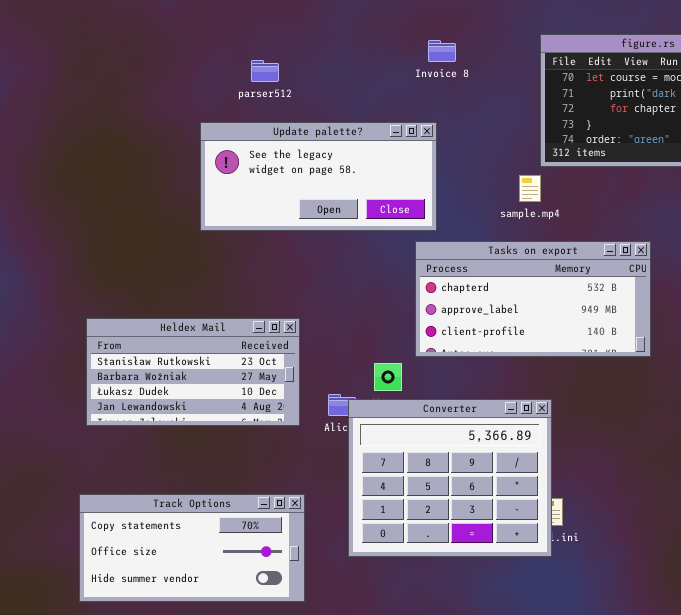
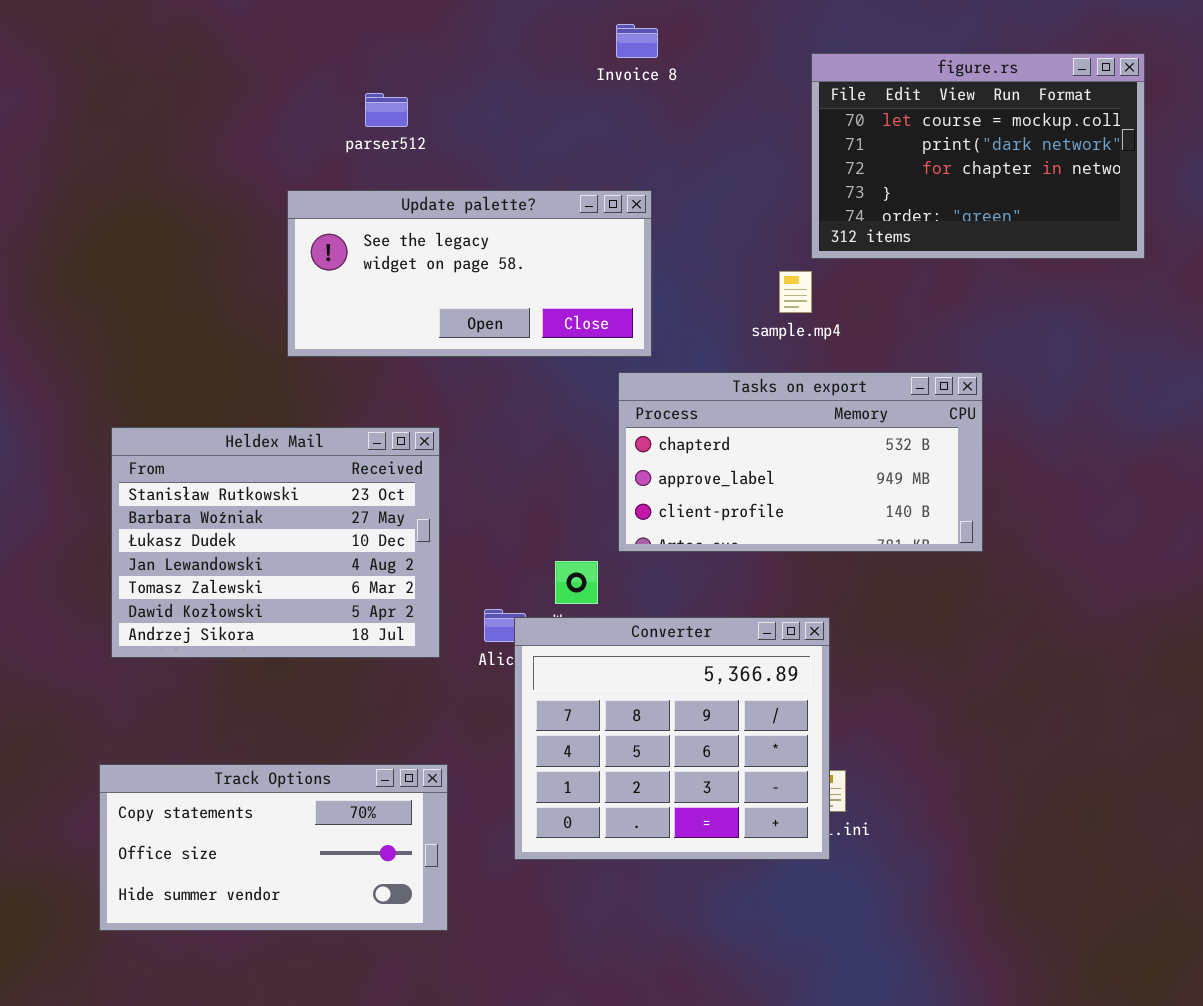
Invoice 8: [428,40,456,62] -> [616,24,658,58], moved
Heldex Mail: [86,318,300,426] -> [111,427,440,658], resized

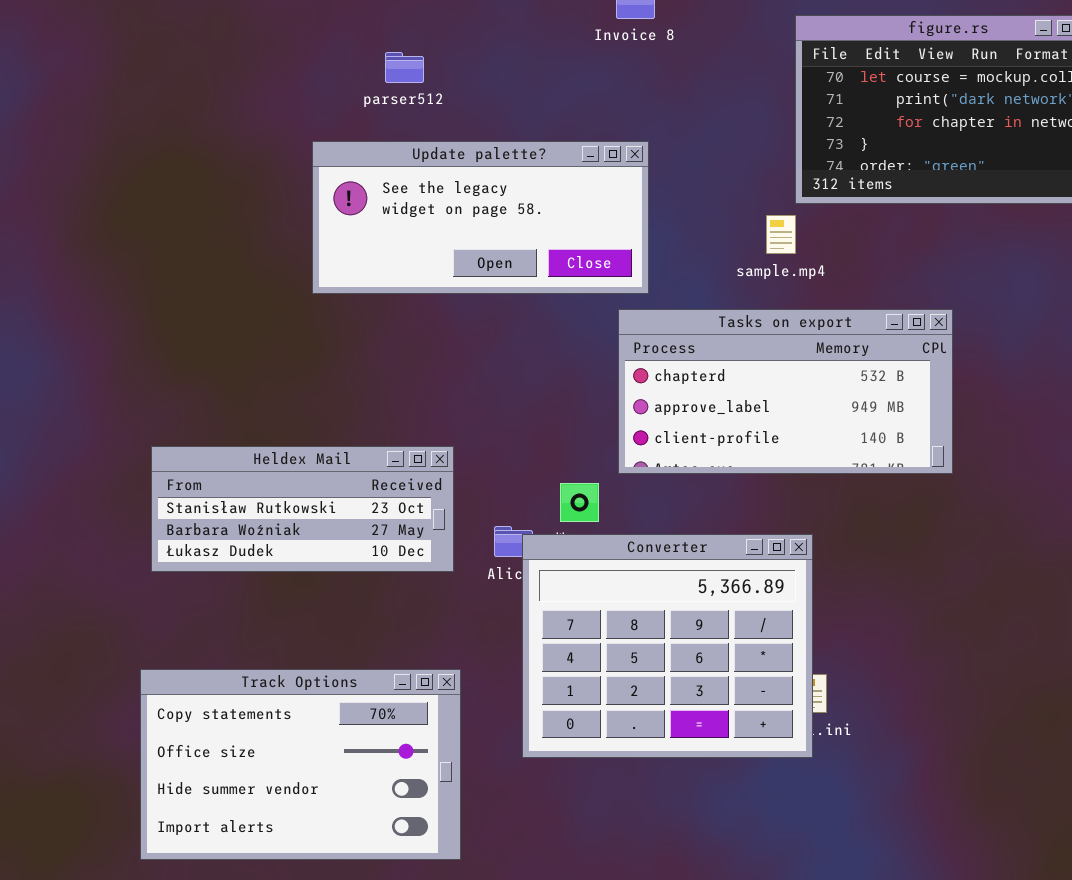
Heldex Mail: [111,427,440,658] -> [151,446,454,572], resized
Track Options: [99,764,448,931] -> [140,669,461,860], resized

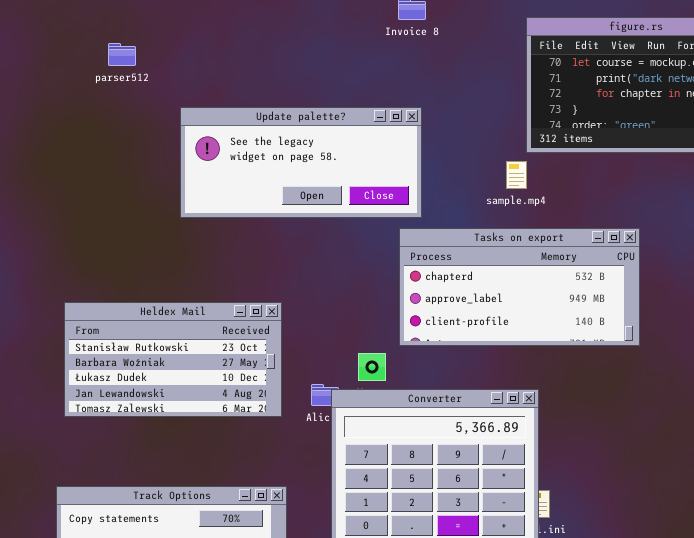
parser512: [385,52,424,83] -> [108,43,136,66], moved
Heldex Mail: [151,446,454,572] -> [64,302,282,417], resized

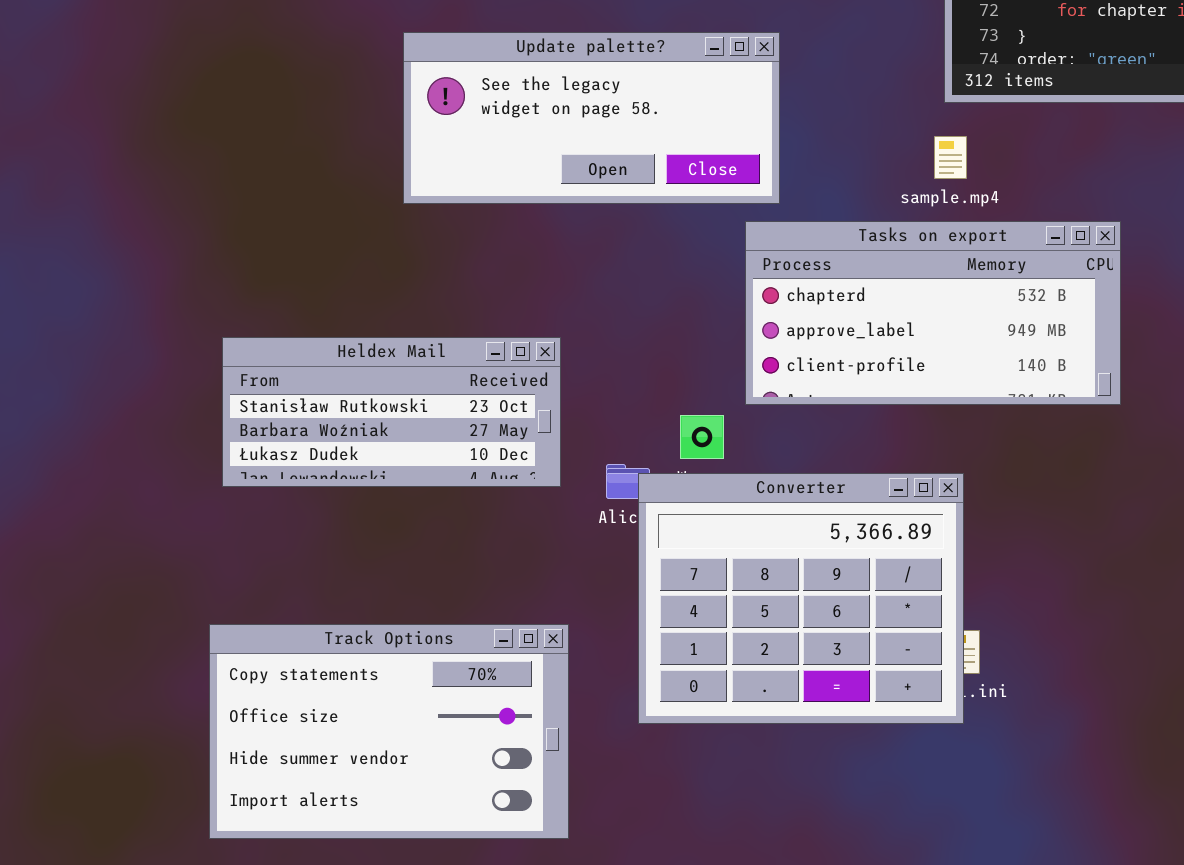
sample.mp4: [506,161,527,189] -> [934,136,967,179], moved
Heldex Mail: [64,302,282,417] -> [222,337,561,487], resized

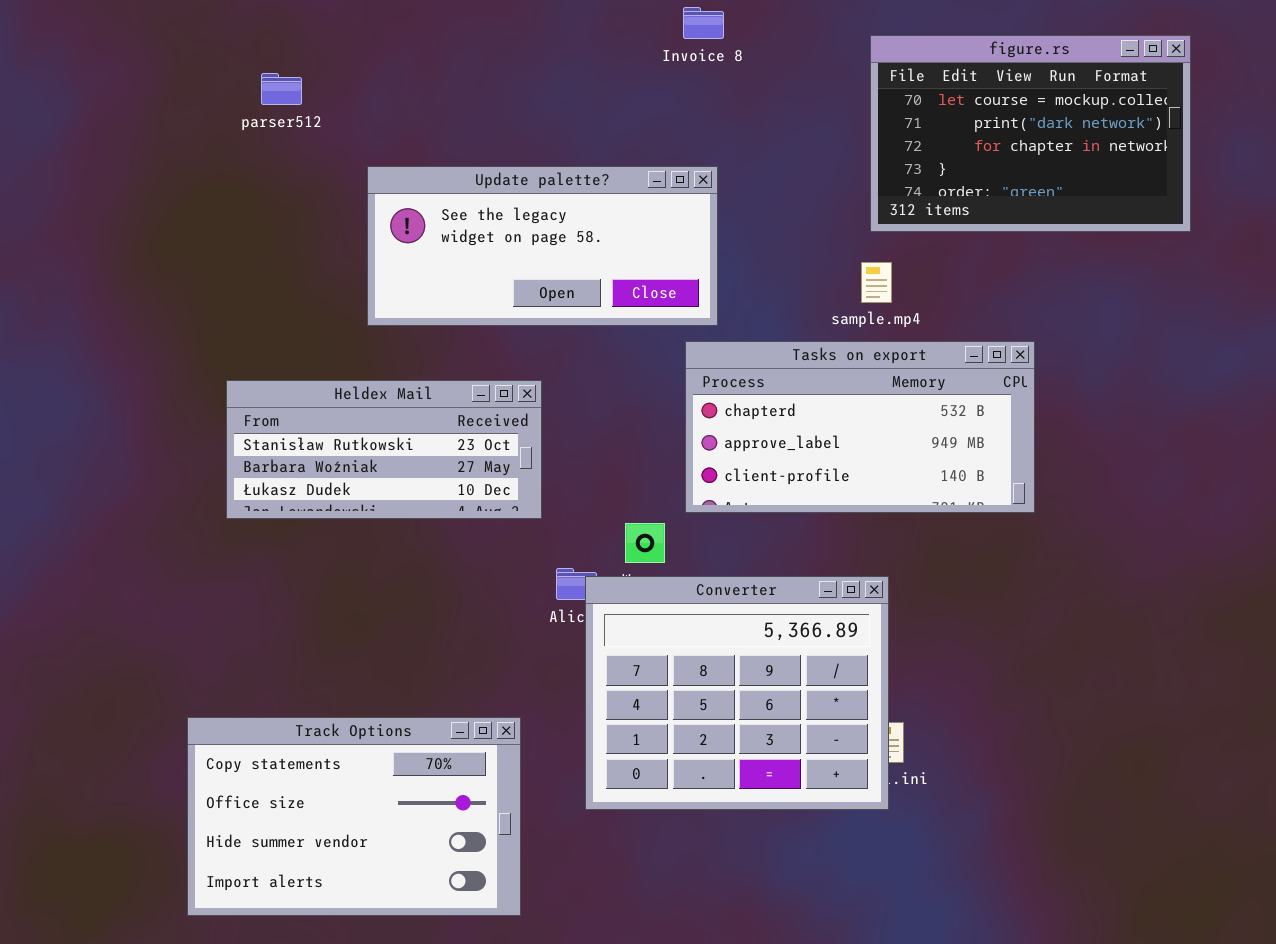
Heldex Mail: [222,337,561,487] -> [226,380,542,519], moved

